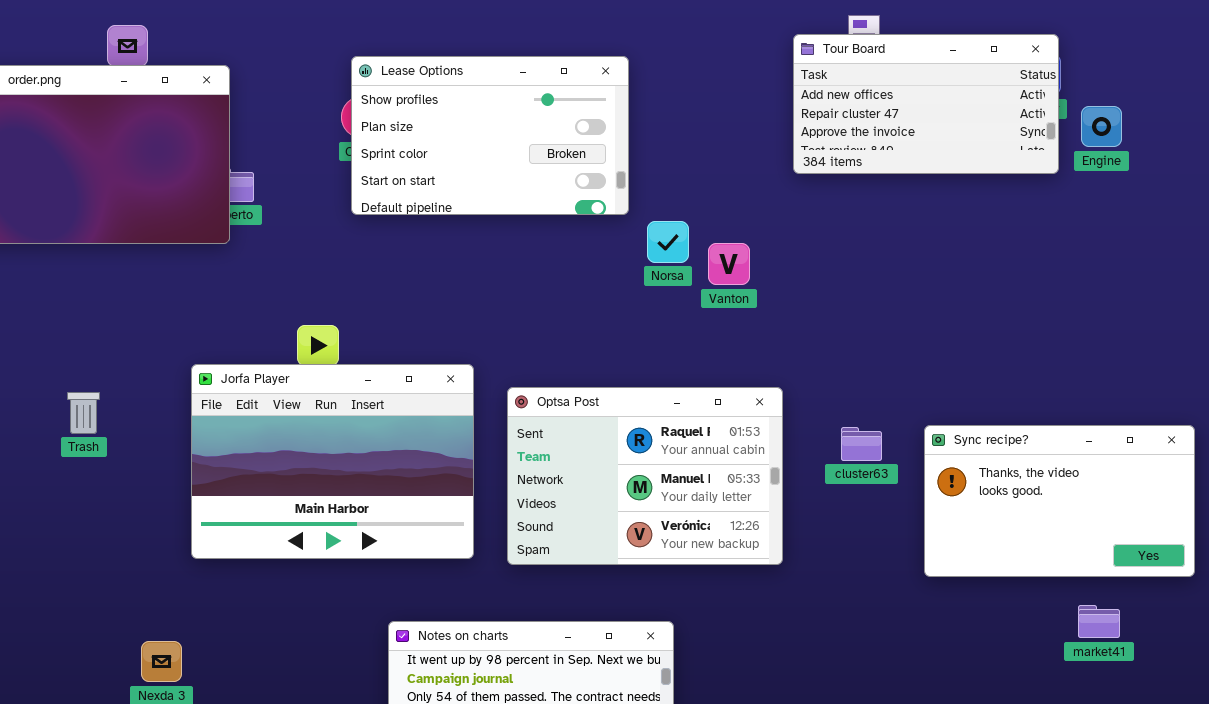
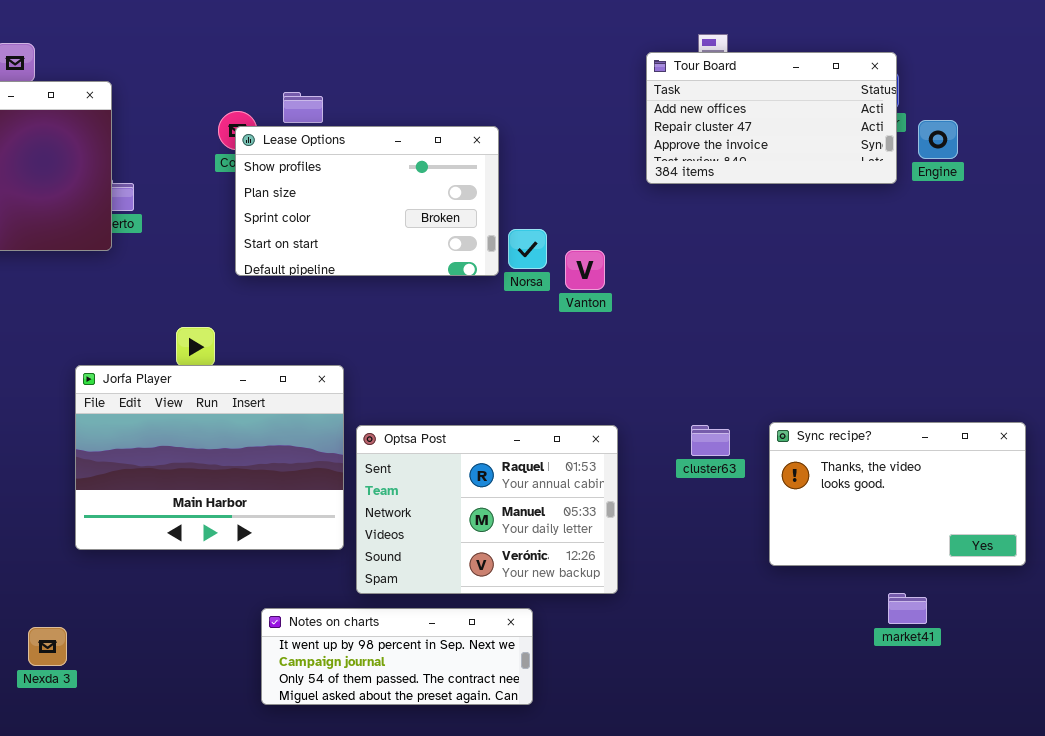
Lease Options: [351,56,629,215] -> [235,126,499,276], moved
Optsa Post: [507,387,783,565] -> [356,425,618,594], moved
market41: [1078,605,1120,638] -> [888,593,927,624], moved

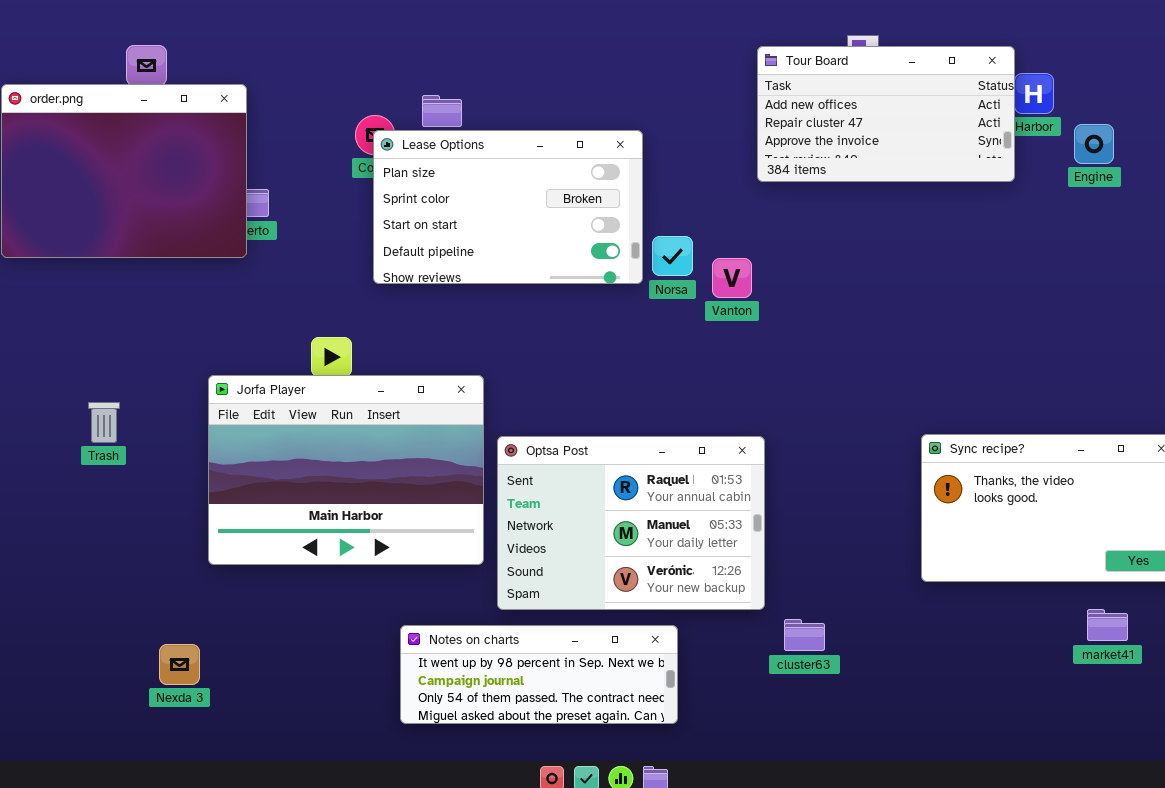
Tour Board: [646,52,897,184] -> [757,46,1015,182], moved
Lease Options: [235,126,499,276] -> [373,130,643,284], scrolled down 1 row
cluster63: [691,425,730,456] -> [784,619,825,651], moved
market41: [888,593,927,624] -> [1087,609,1128,641], moved

